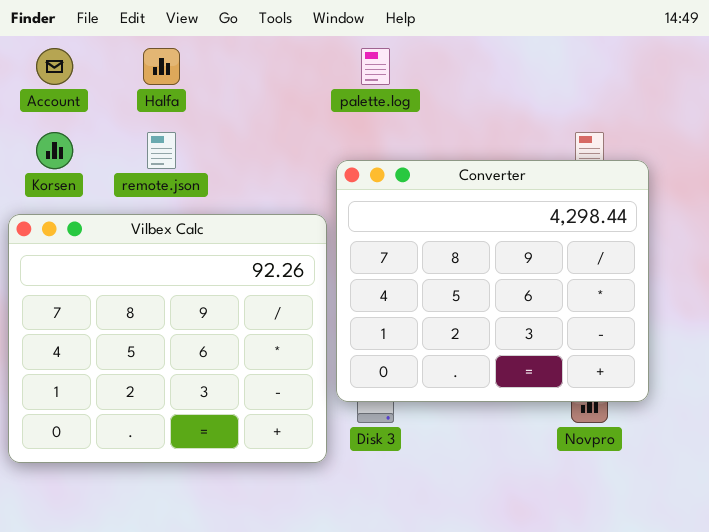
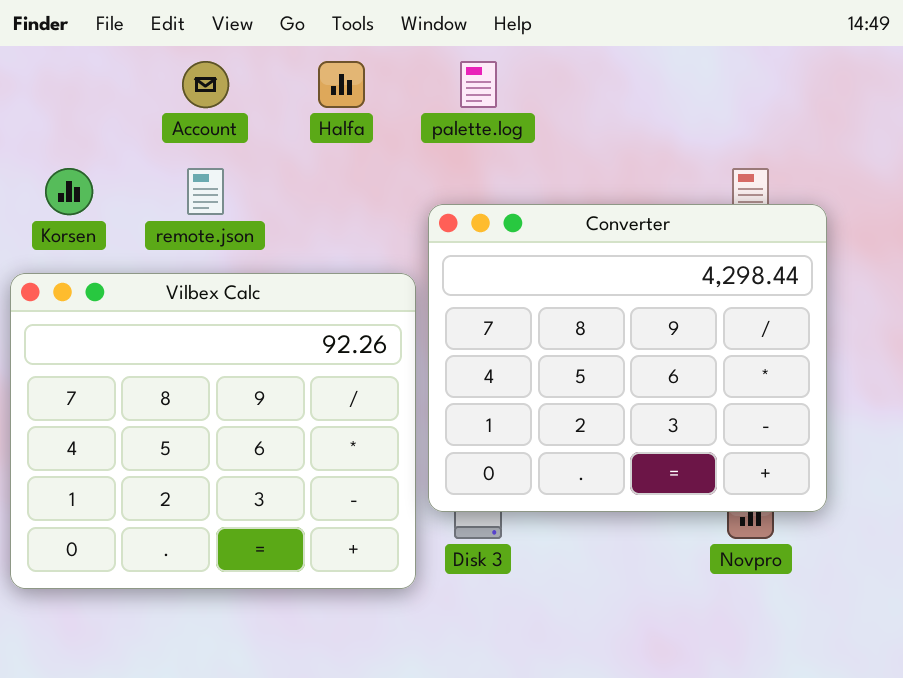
Account: [36,48,73,85] -> [182,61,229,108], moved
Halfa: [143,48,180,85] -> [318,61,365,108], moved

